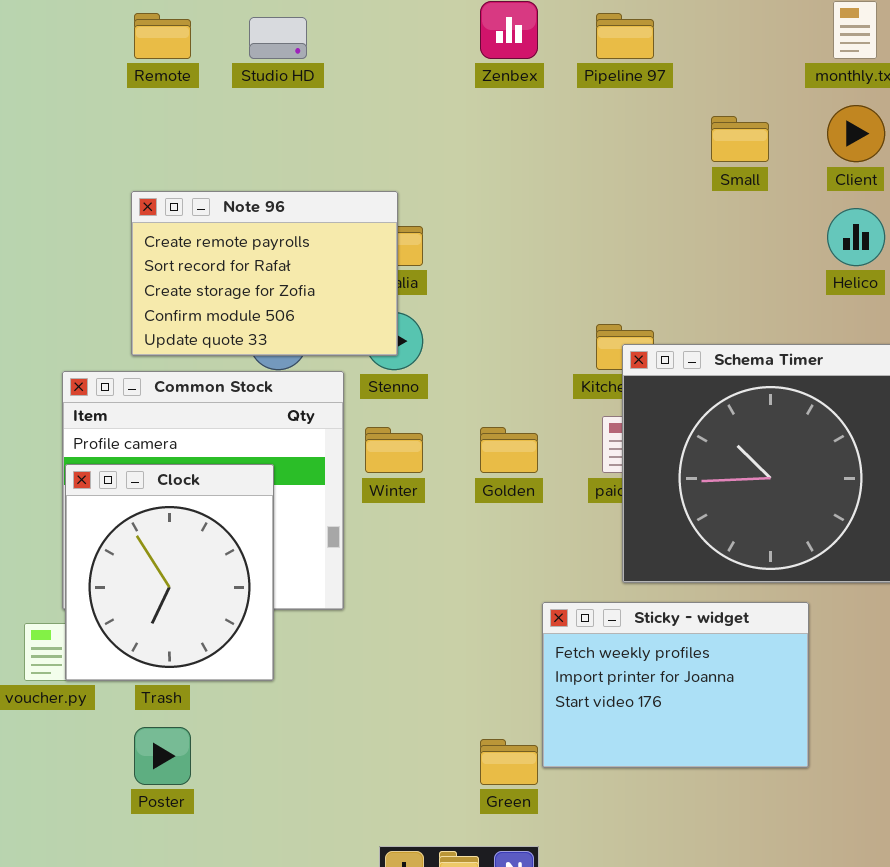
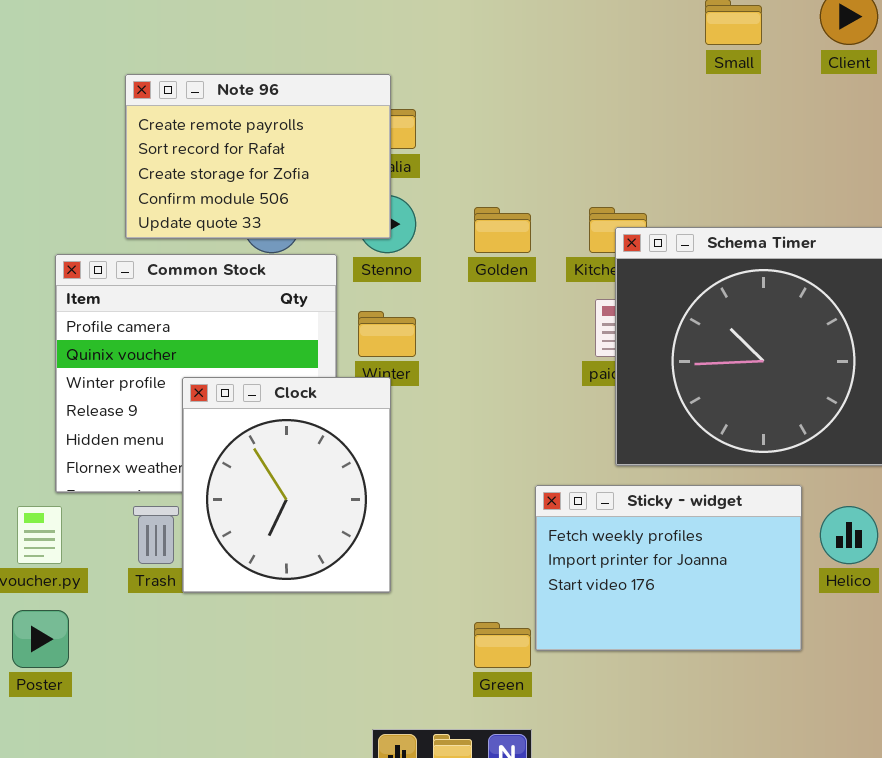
Helico: [827,208,885,266] -> [820,506,878,564], moved
Golden: [480,427,538,473] -> [474,207,531,253], moved
Clock: [65,464,274,681] -> [182,377,391,593], moved
Poster: [134,727,191,785] -> [12,610,69,668], moved

